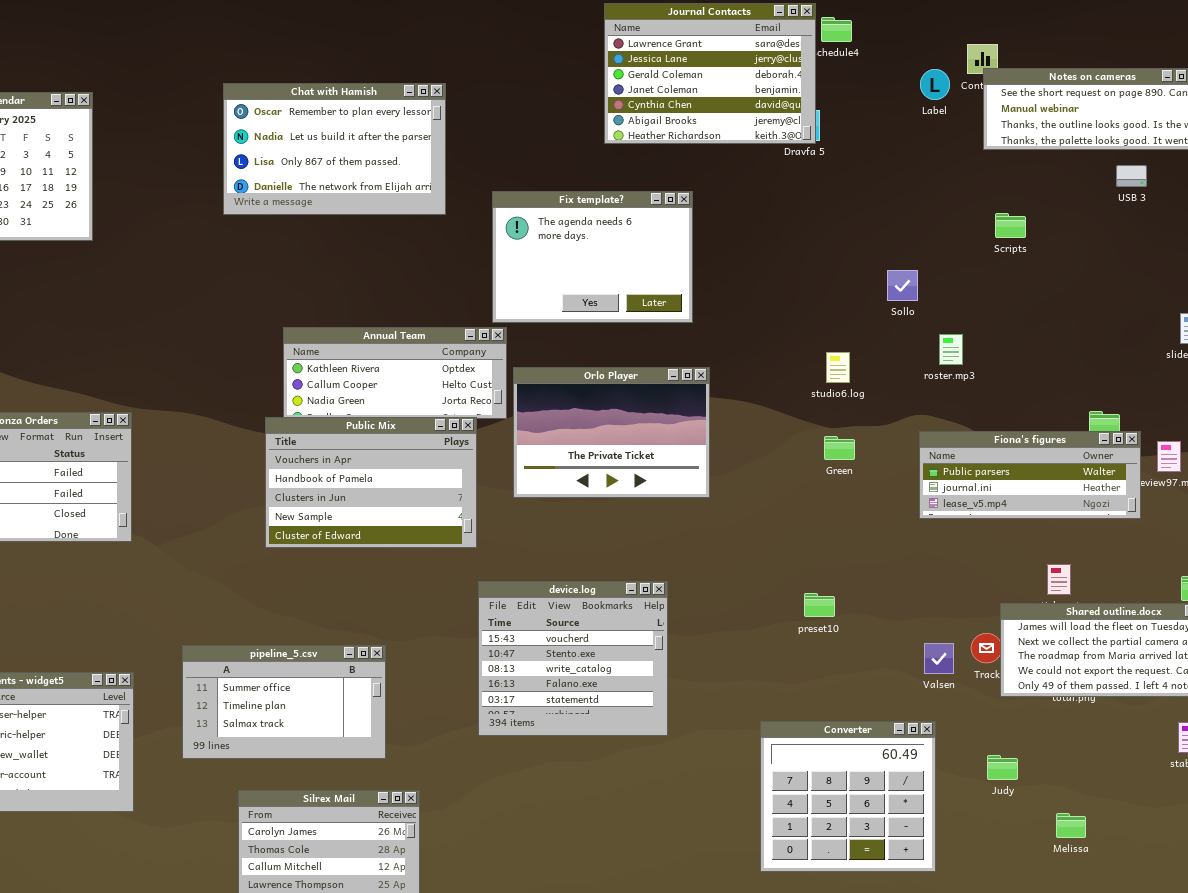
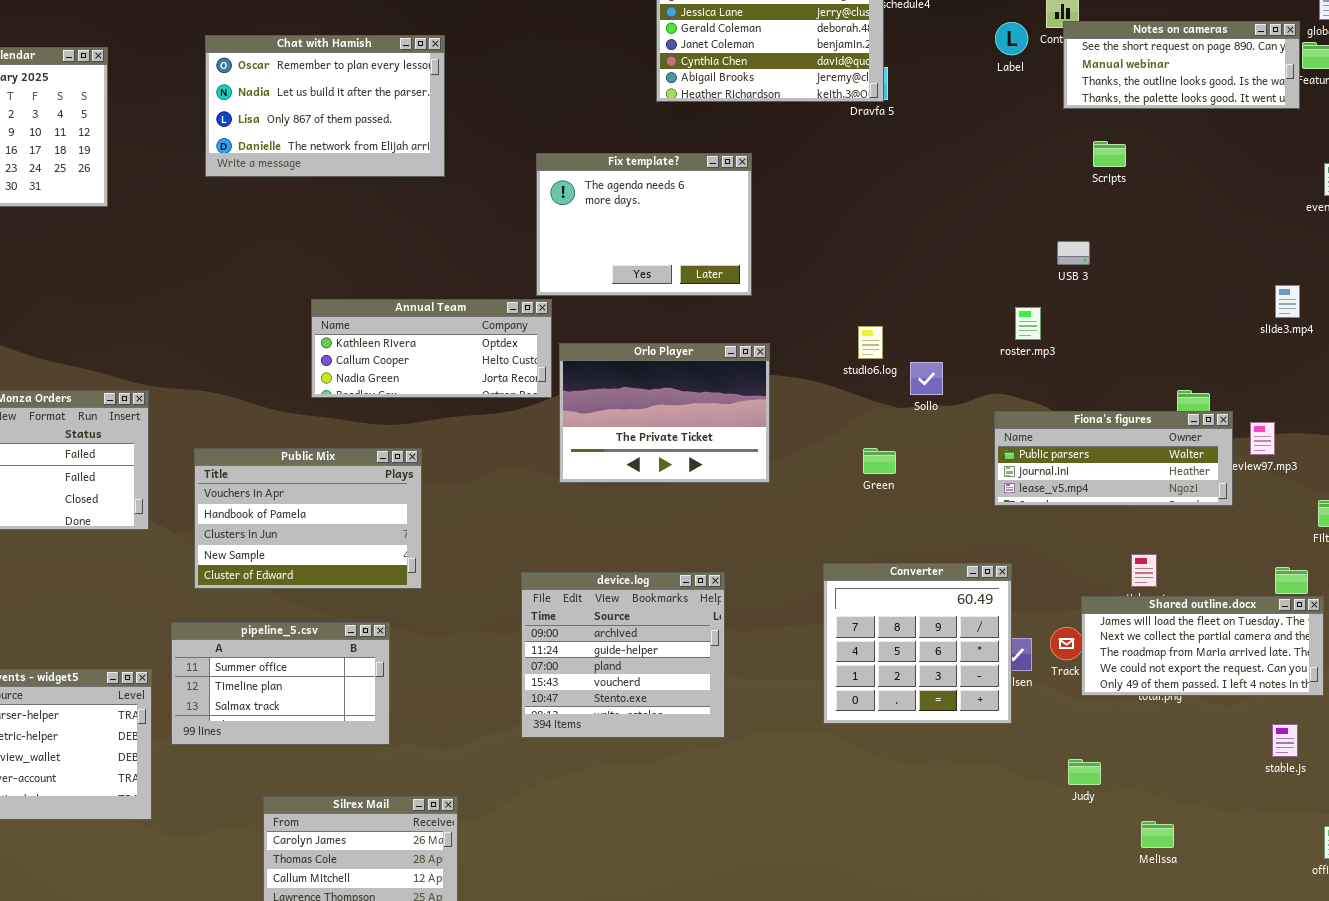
Chat with Hamish: [223,83,446,215] -> [205,35,445,177], moved
USB 3: [1116,165,1147,187] -> [1057,241,1090,265], moved
Scripts: [995,213,1026,238] -> [1093,141,1126,167], moved
Sollo: [887,270,918,301] -> [910,362,943,395], moved
studio6.log: [826,352,850,383] -> [858,326,883,359], moved
Public Mix: [265,417,477,548] -> [194,448,422,589], moved
Green: [824,436,855,460] -> [863,448,896,474], moved
device.log: [478,581,668,736] -> [521,572,725,738], scrolled up 3 rows
pipeline_5.csv: [182,645,386,759] -> [171,622,390,745], moved
Converter: [760,721,936,872] -> [823,563,1012,724], moved

